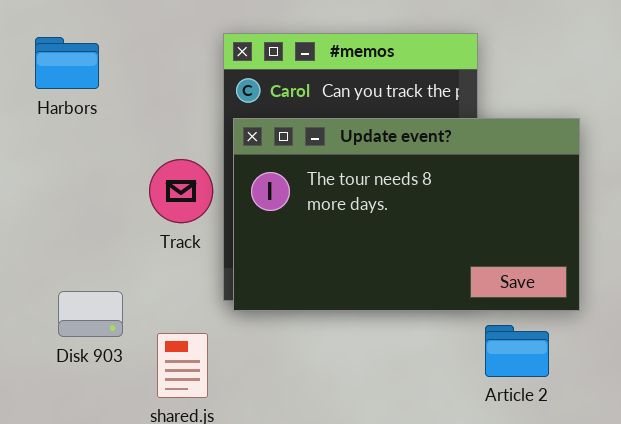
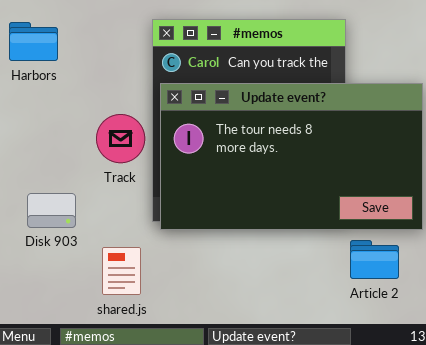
Disk 903: [58,291,123,337] -> [27,193,76,228], moved

